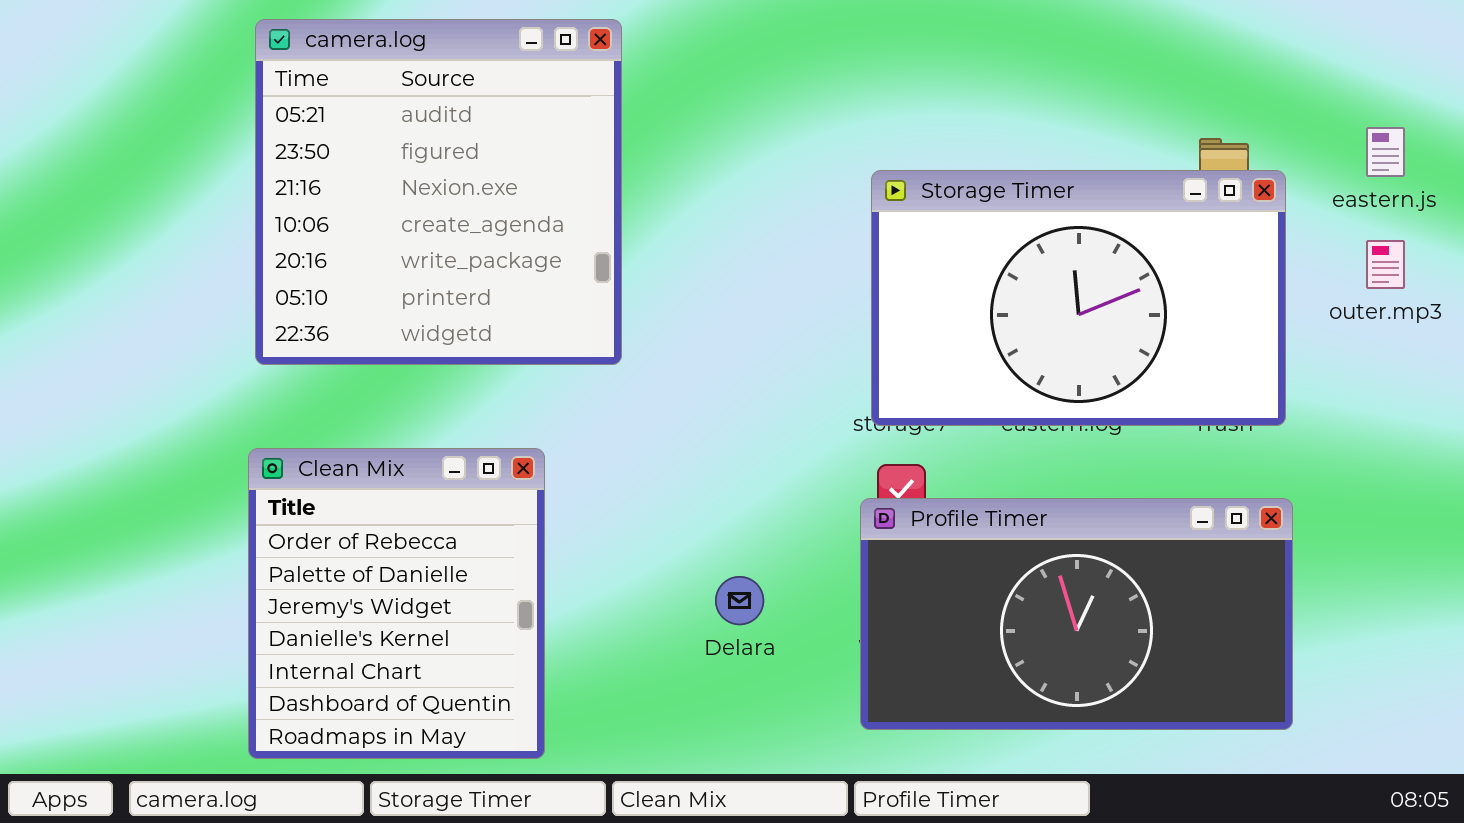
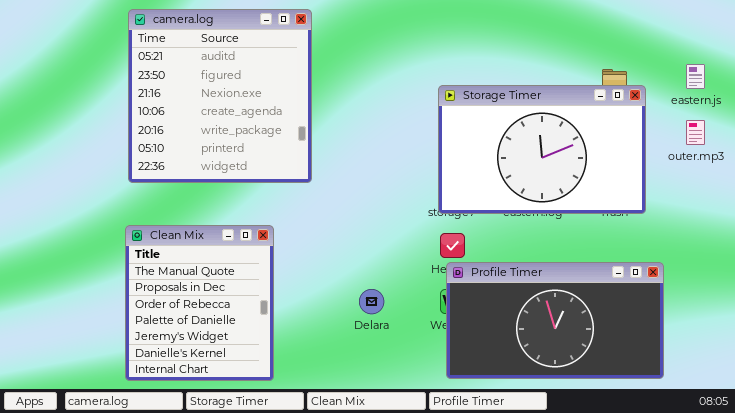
Clean Mix: [248,448,545,759] -> [125,225,274,381], scrolled up 2 rows
Profile Timer: [860,498,1293,730] -> [446,262,664,379], moved

